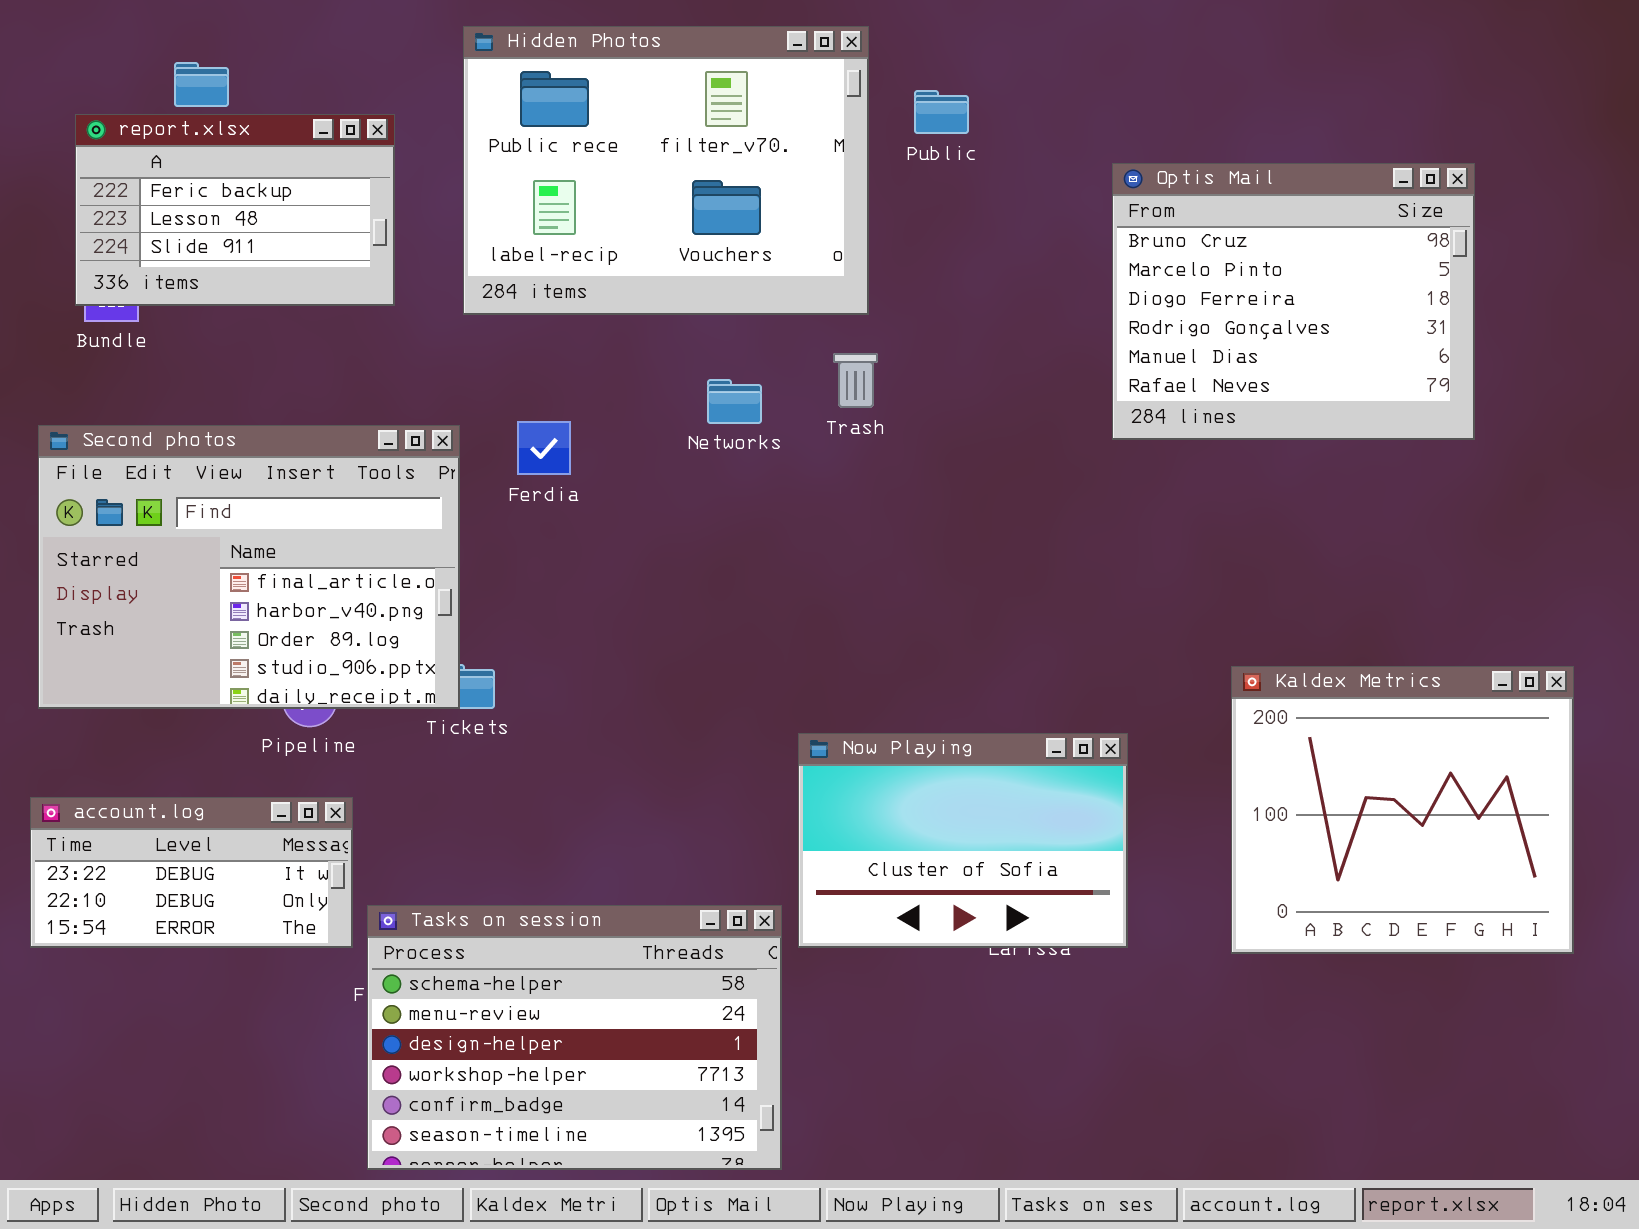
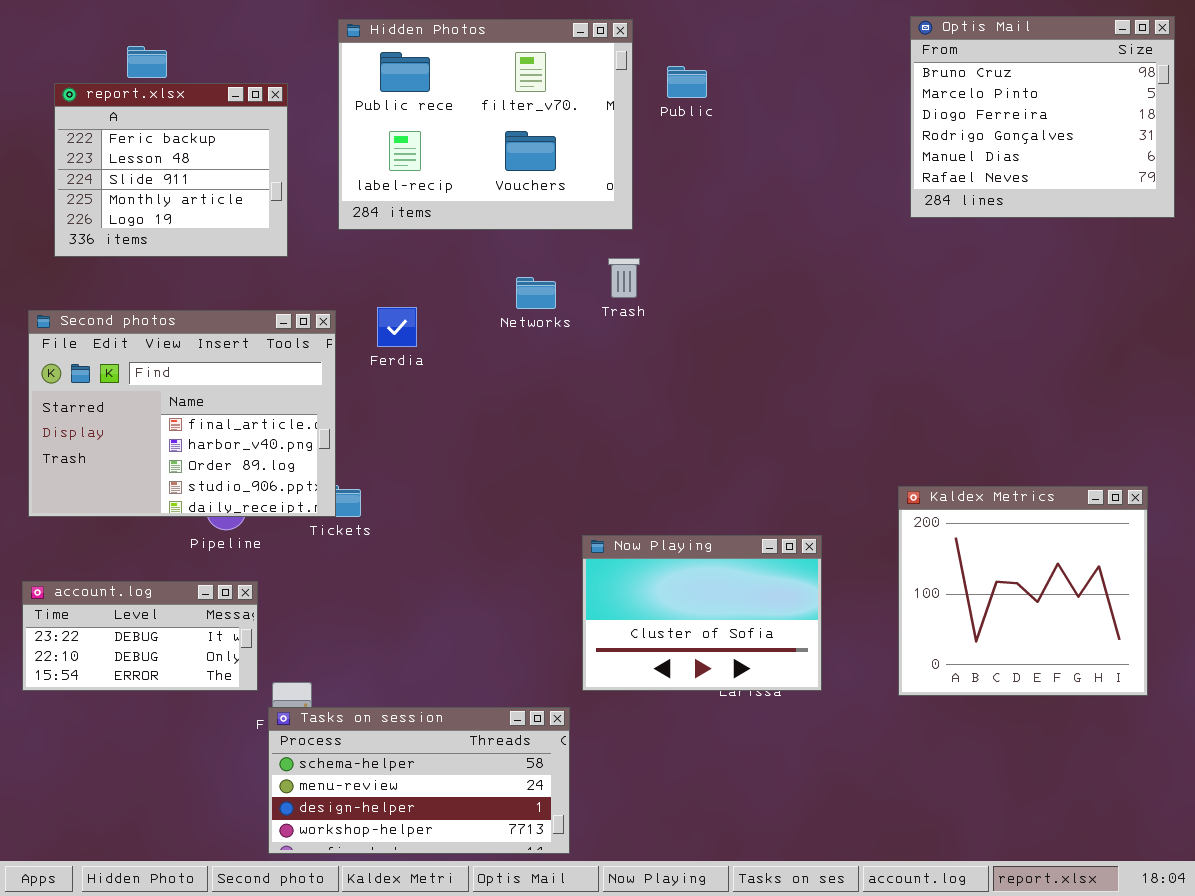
report.xlsx: [75,114,395,306] -> [54,83,288,257], resized
Optis Mail: [1112,163,1475,440] -> [910,16,1175,218], moved
Tasks on session: [367,905,782,1170] -> [268,707,570,854], resized

